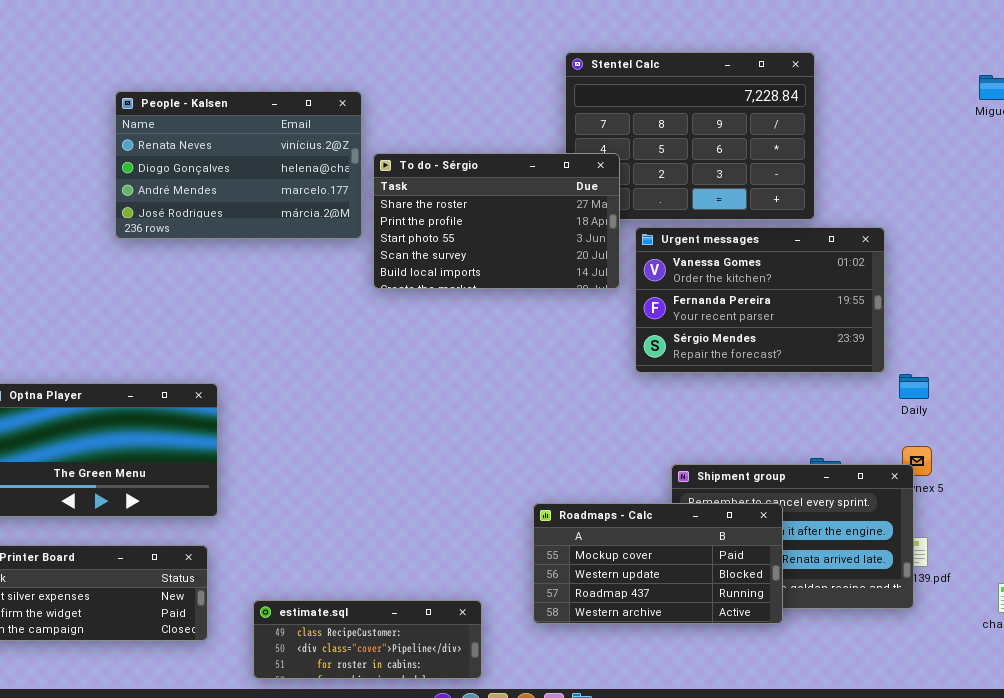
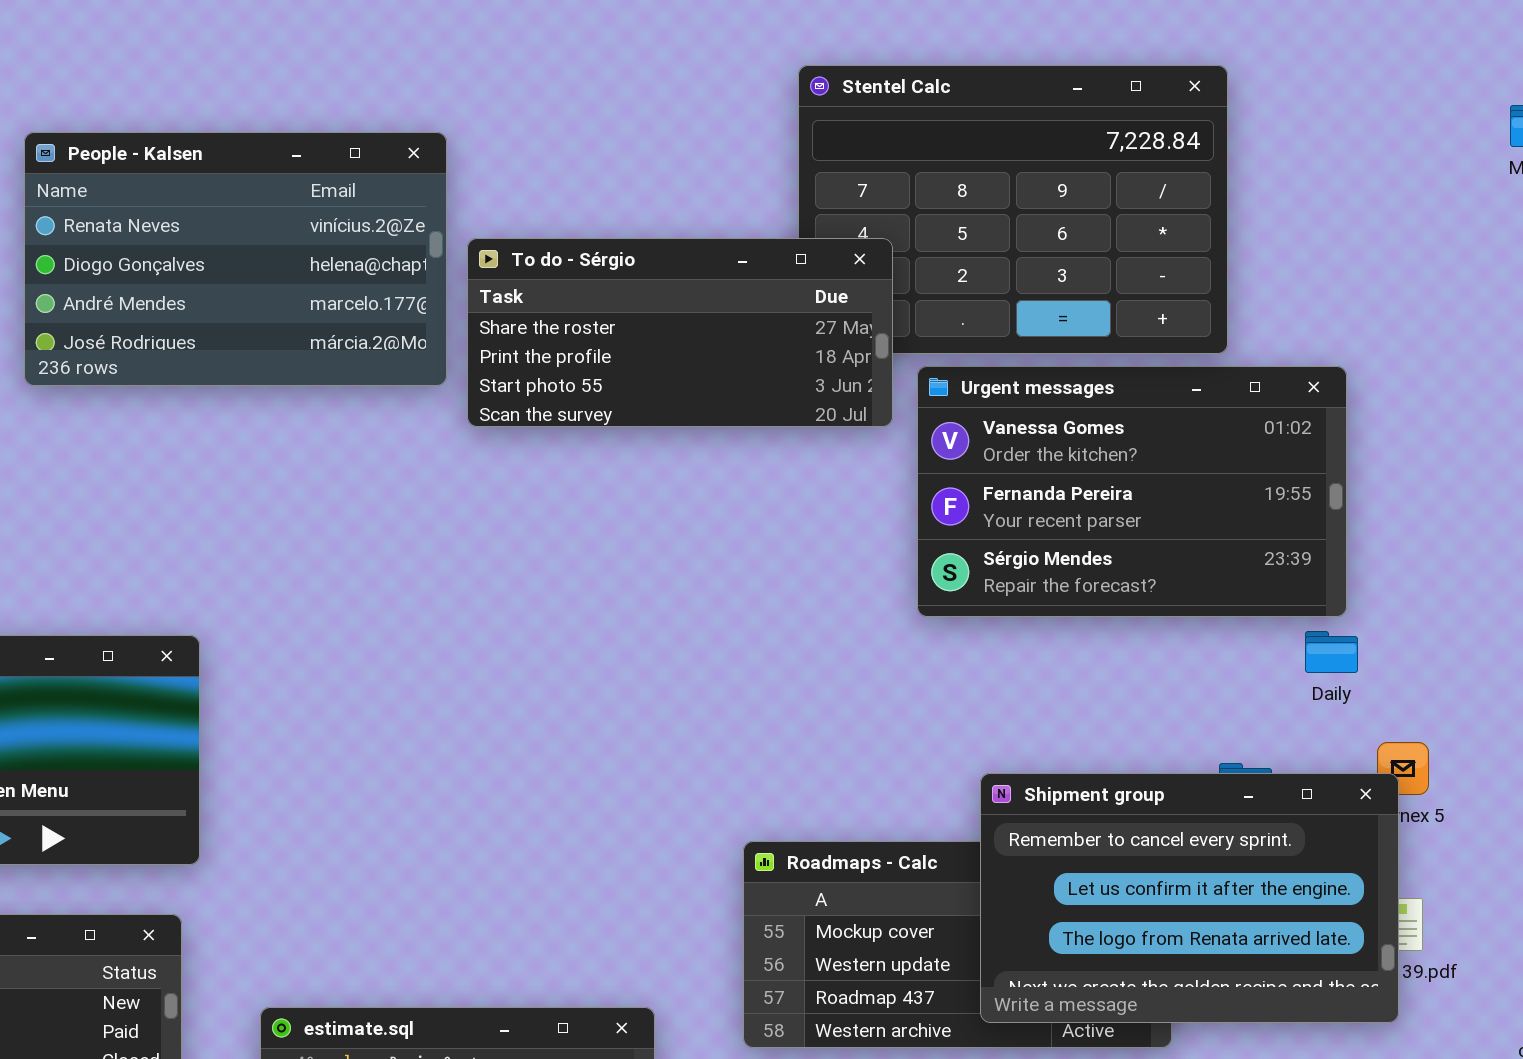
To do - Sérgio: [373,153,620,289] -> [467,238,893,427], resized
Daily: [899,374,929,399] -> [1305,631,1358,673], moved
Shipment group: [671,464,914,609] -> [980,773,1399,1023], raised

